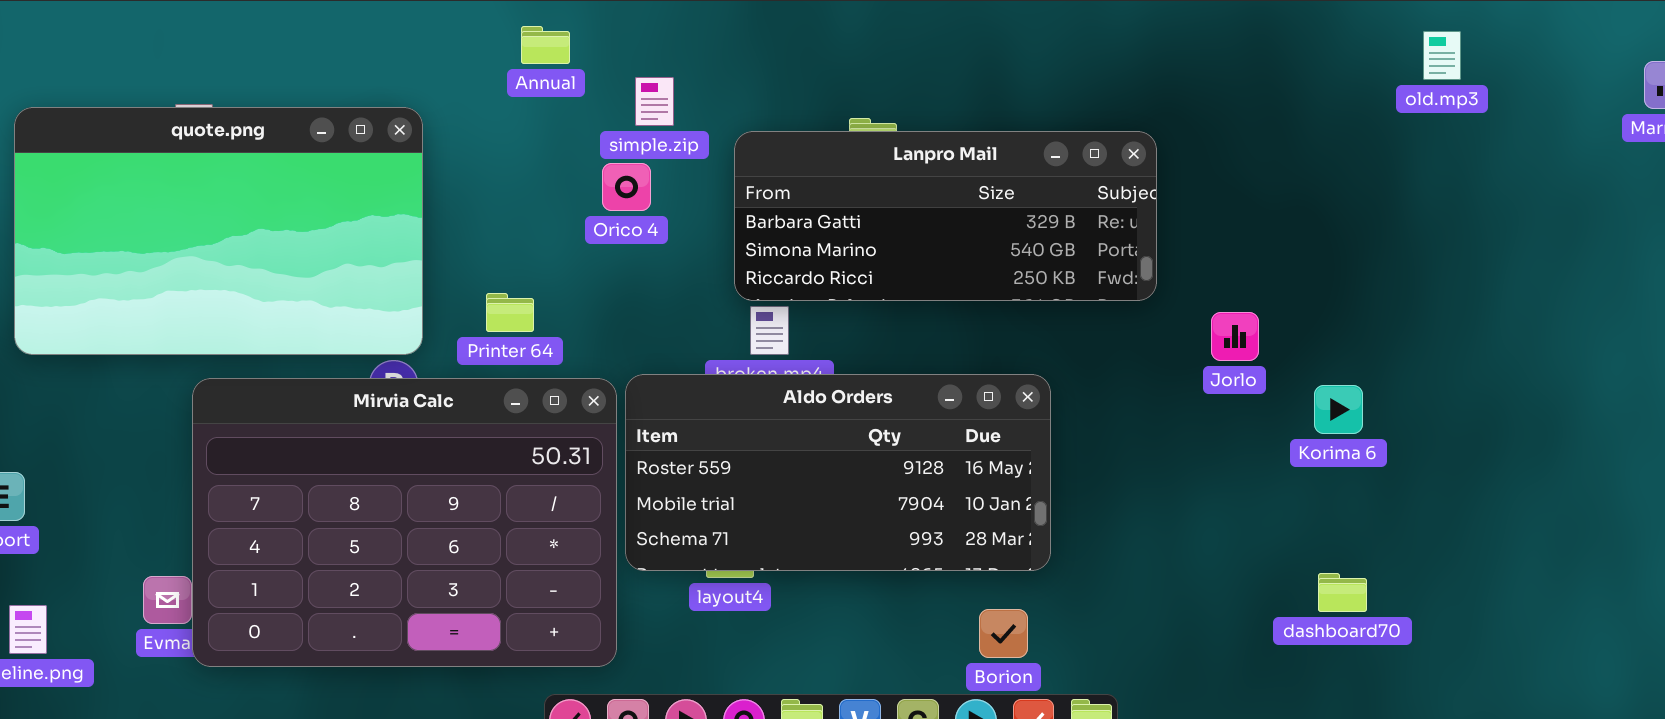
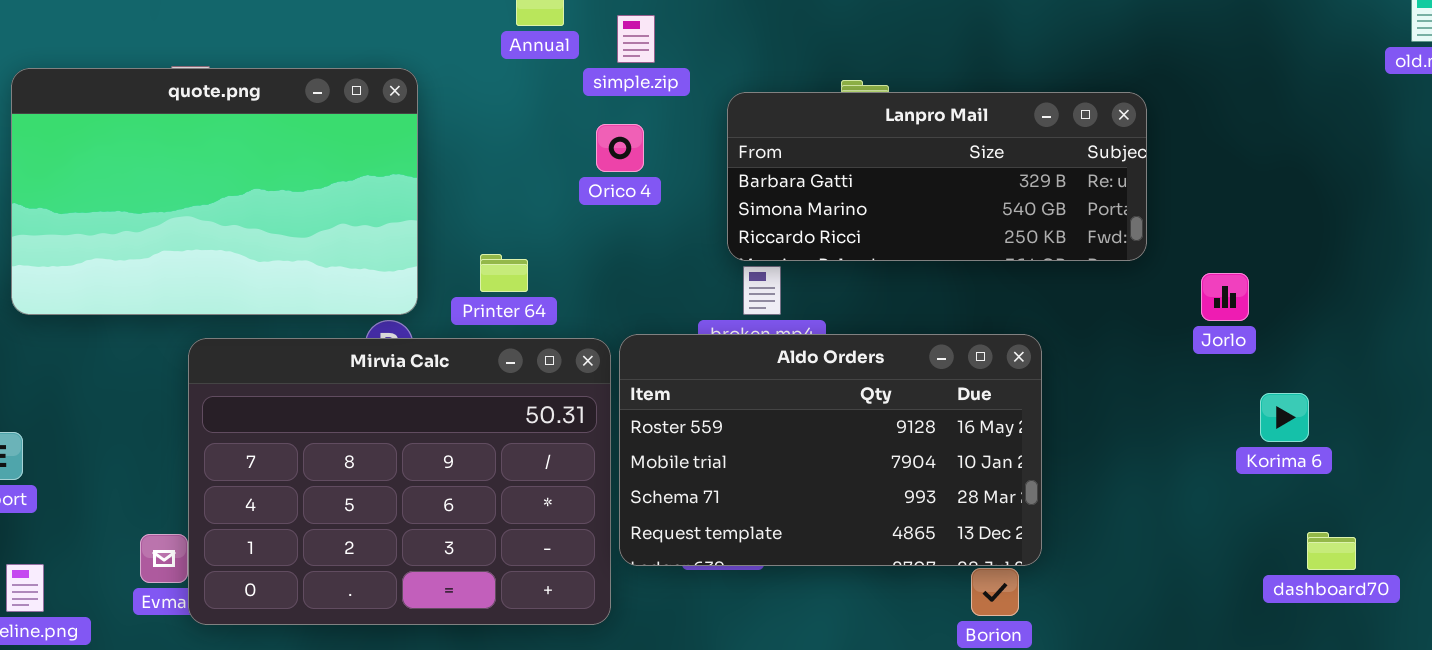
simple.zip: [635,77,674,126] -> [617,15,655,63], moved
Aldo Orders: [625,374,1051,571] -> [619,334,1042,566], resized
Korima 6: [1314,385,1363,434] -> [1260,393,1309,442], moved

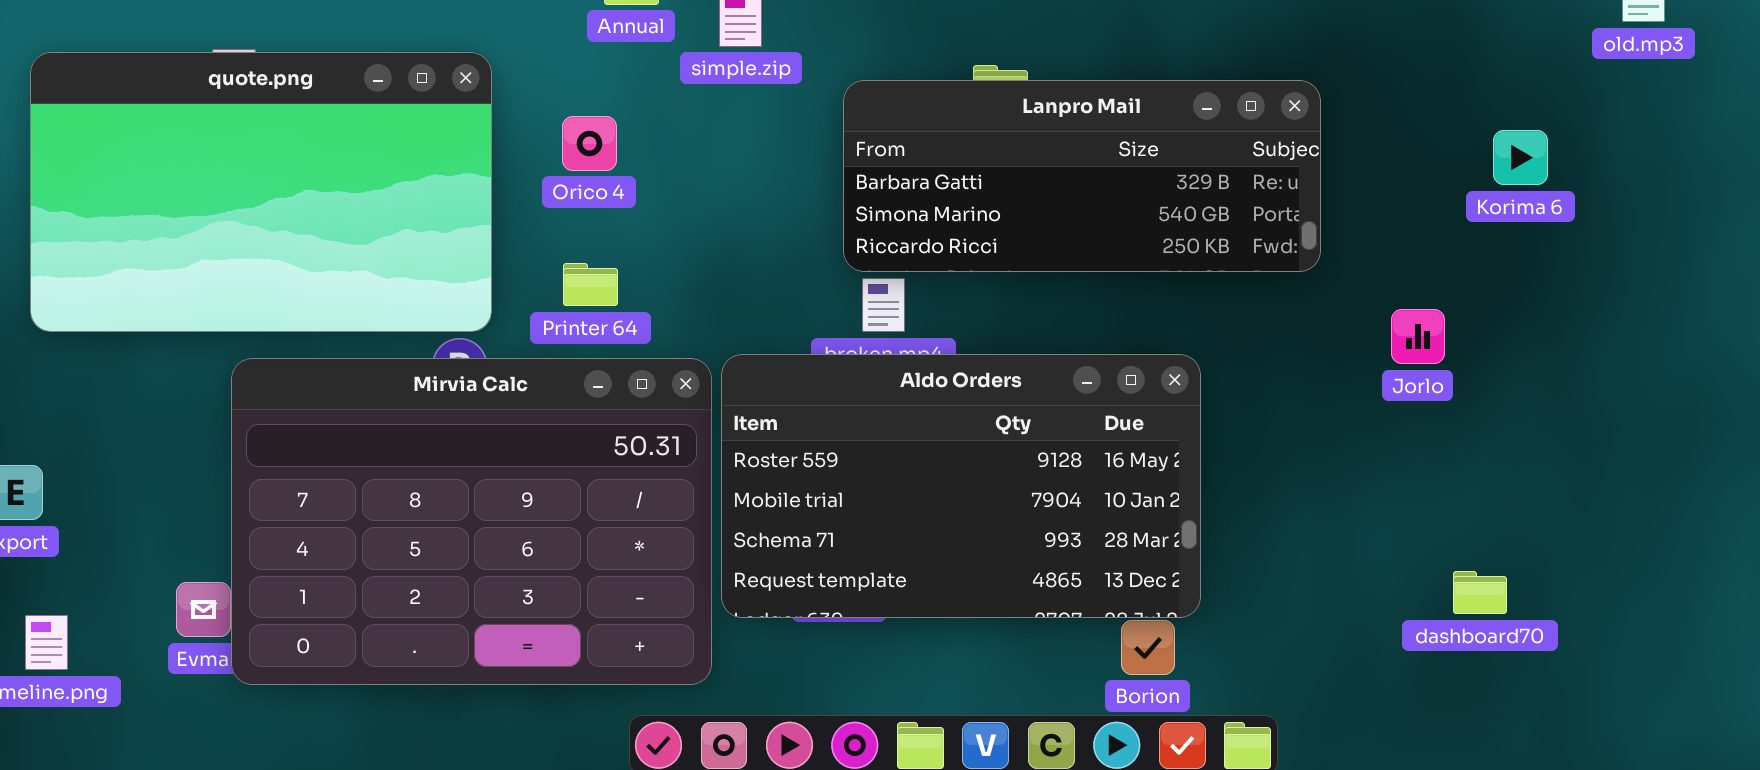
Orico 4: [596,124,644,172] -> [562,116,617,171], moved
Jorlo: [1201,273,1249,321] -> [1391,309,1445,364], moved
Korima 6: [1260,393,1309,442] -> [1493,130,1548,185], moved
dashboard70: [1307,532,1356,570] -> [1453,571,1507,614], moved

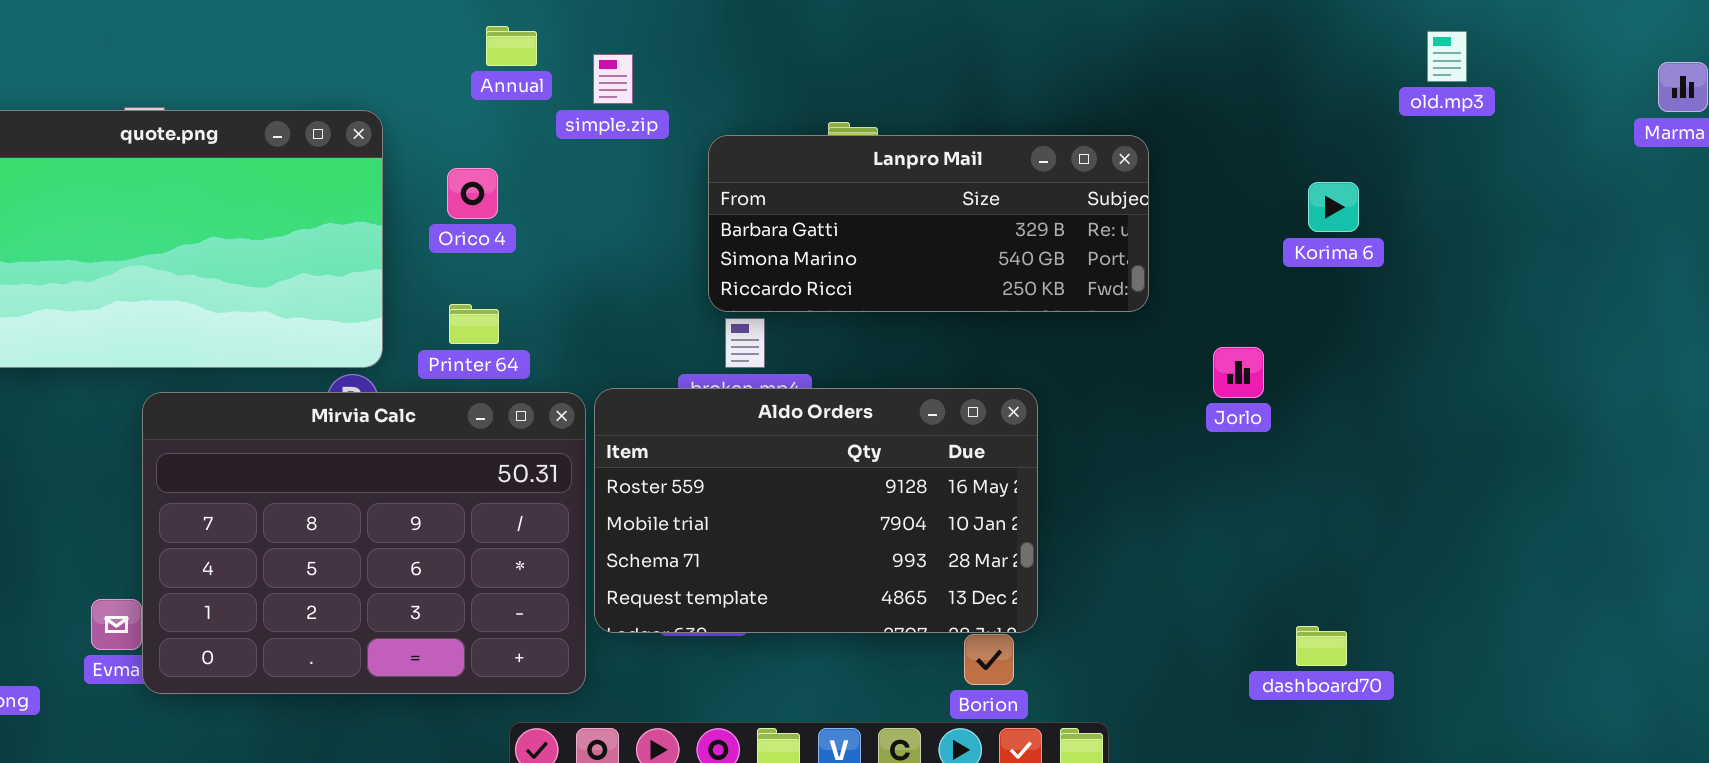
dashboard70: [1453,571,1507,614] -> [1296,626,1347,666], moved

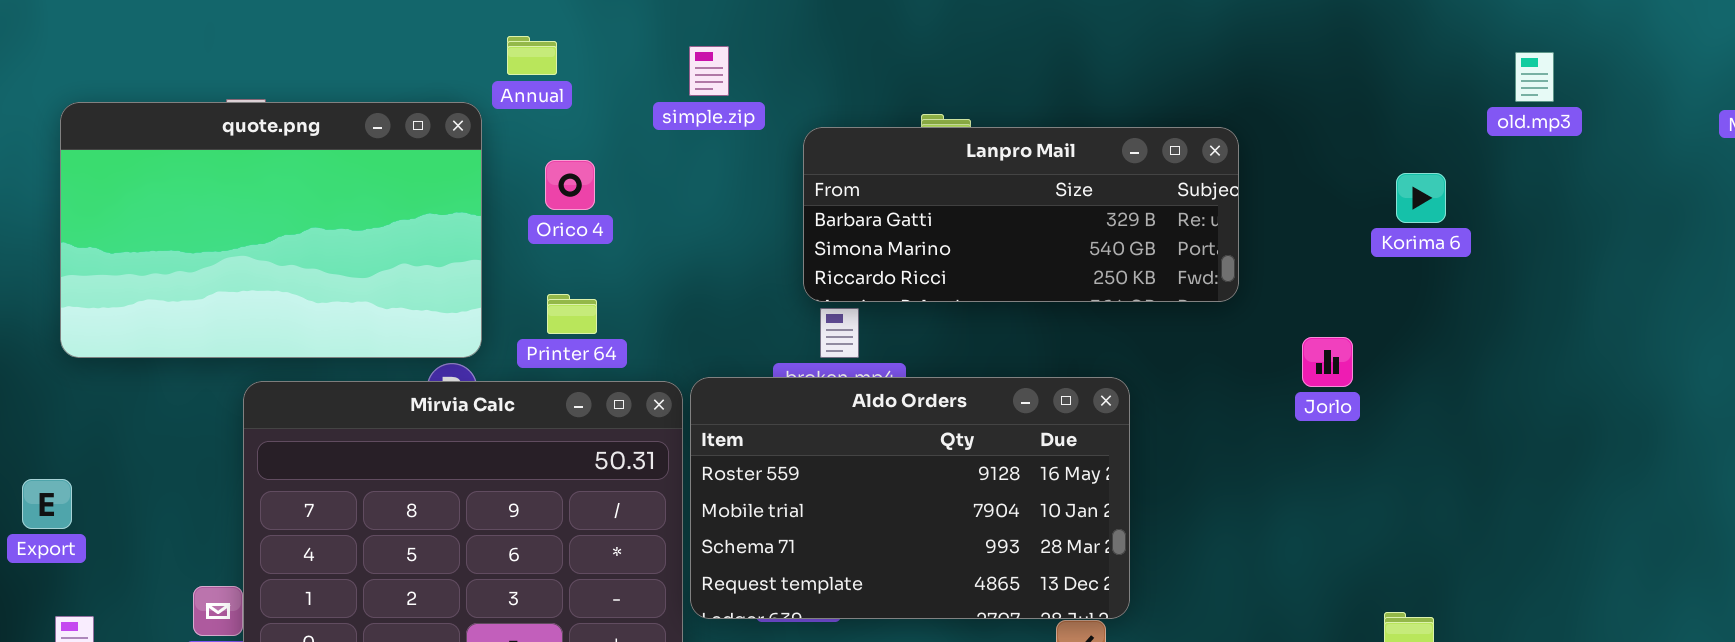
Annual: [486,26,537,66] -> [507,36,557,75], moved
old.mp3: [1427,31,1467,82] -> [1515,52,1554,102], moved

